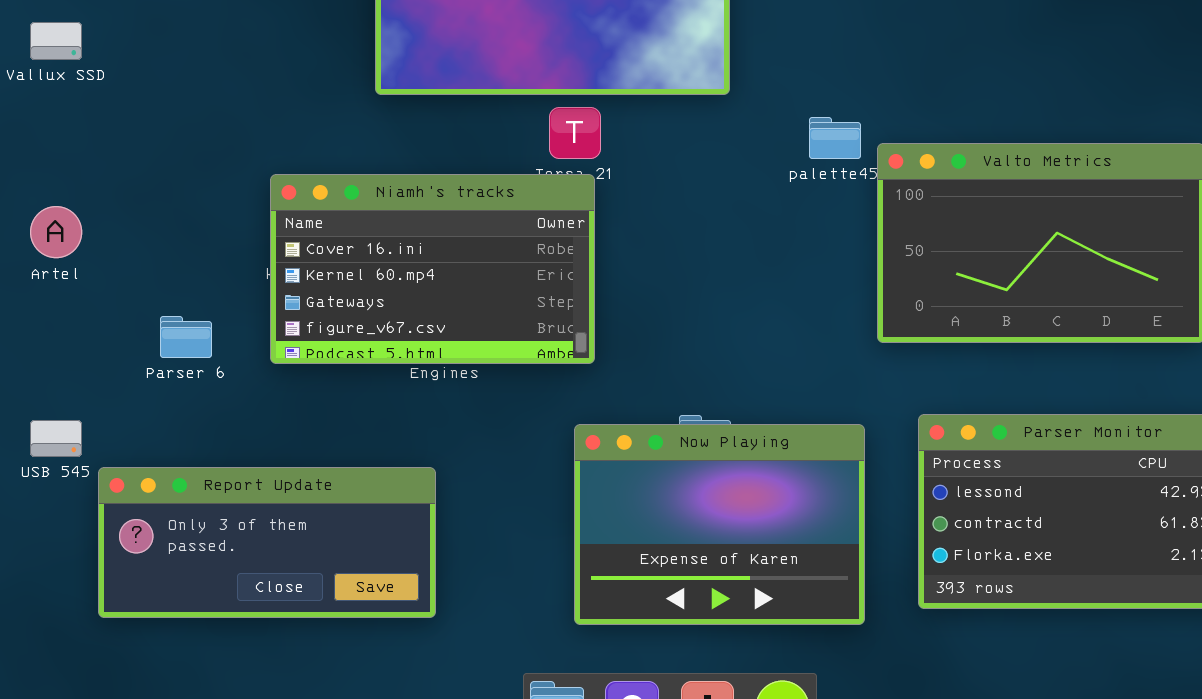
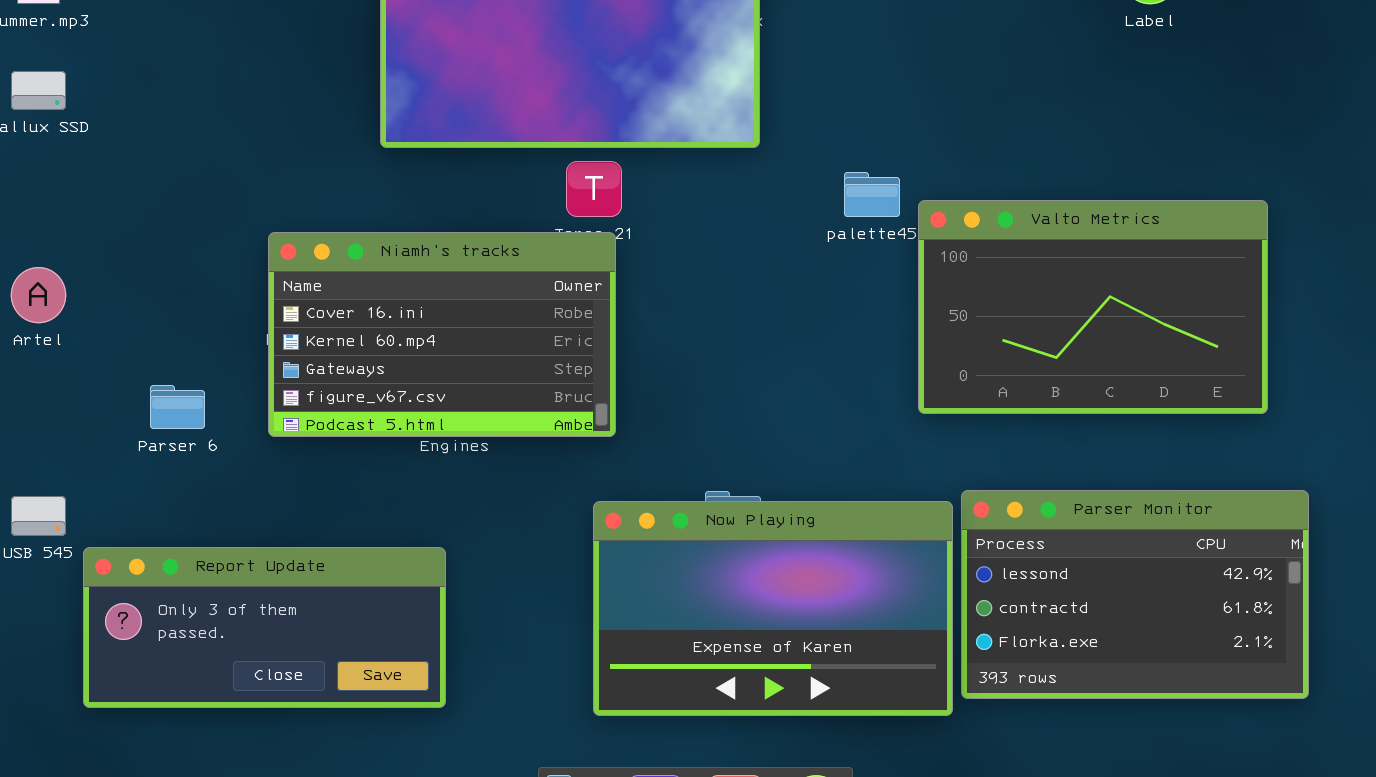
Now Playing: [574,424,865,625] -> [593,501,953,716], resized

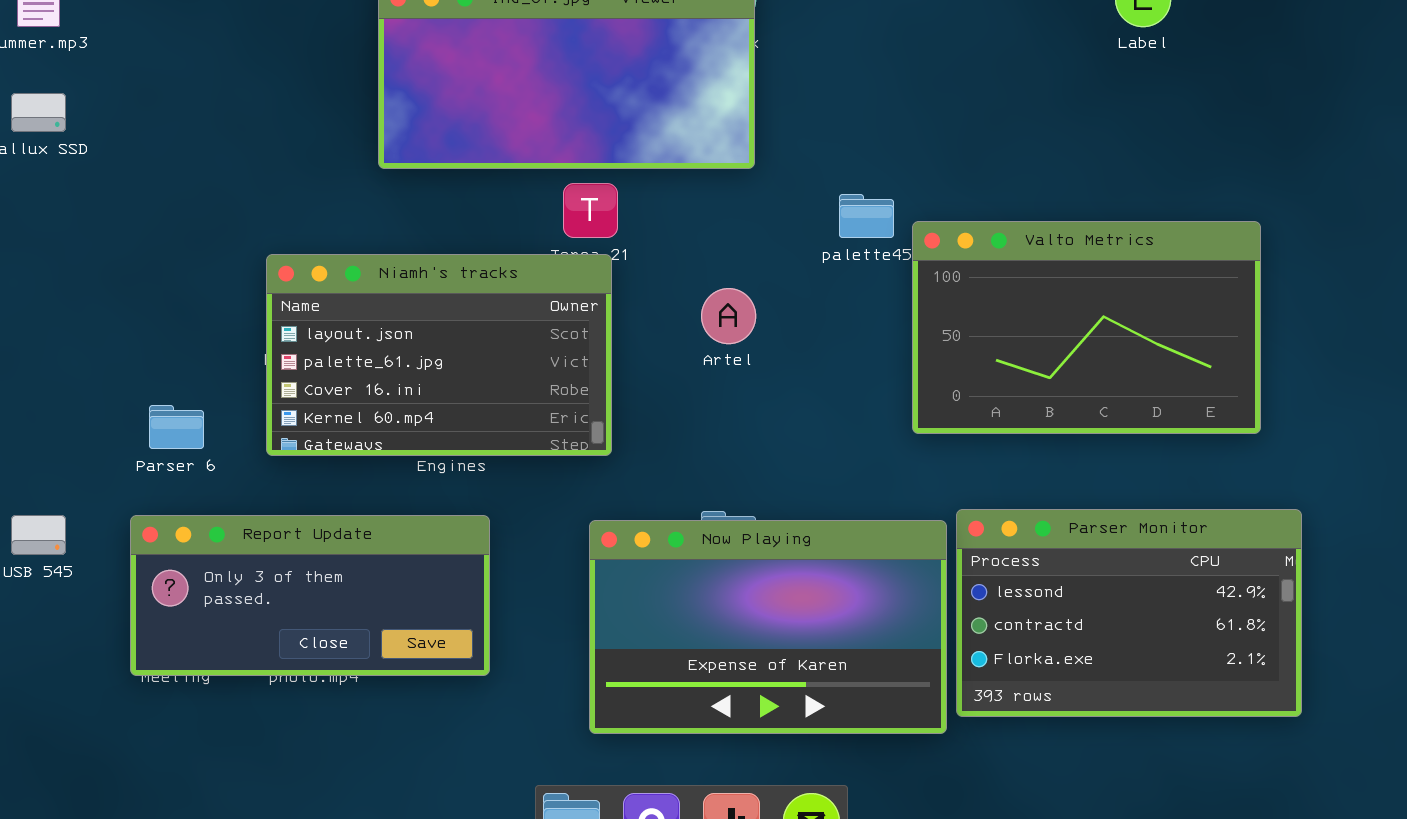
Niamh's tracks: [268,232,616,437] -> [266,254,612,456], scrolled up 2 rows
Artel: [11,267,66,323] -> [701,288,756,344], moved
Report Update: [83,547,446,708] -> [130,515,490,676], moved

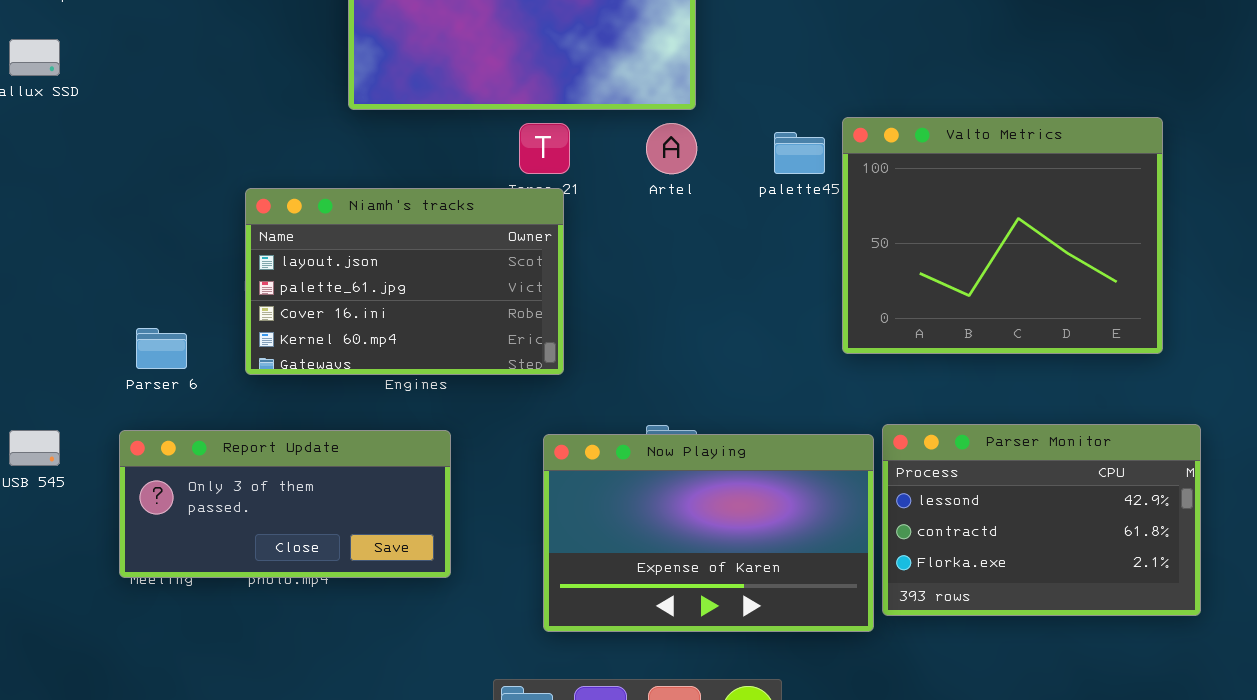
Valto Metrics: [912,221,1261,434] -> [842,117,1163,354], resized
Artel: [701,288,756,344] -> [646,123,697,174], moved

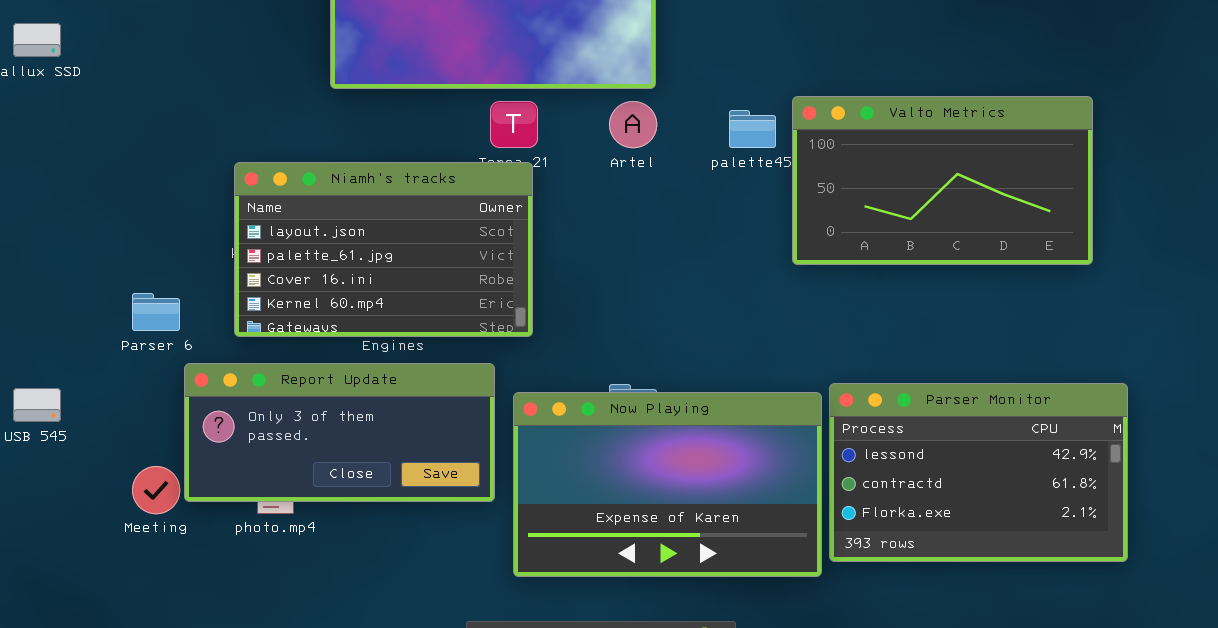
Valto Metrics: [842,117,1163,354] -> [792,96,1093,265], resized
Report Update: [119,430,451,578] -> [184,363,495,502], moved

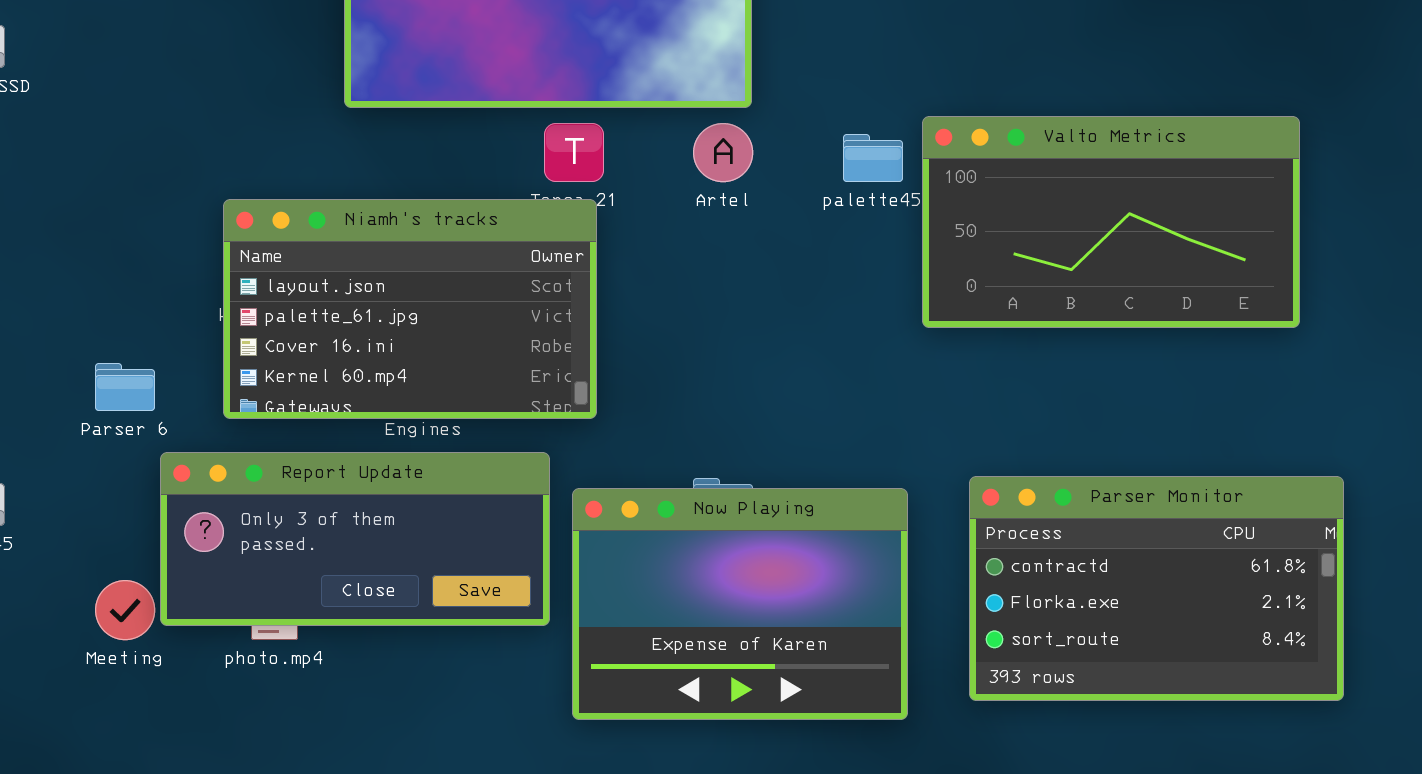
Parser Monitor: [829,383,1128,562] -> [969,476,1344,701], scrolled down 1 row
Now Playing: [513,392,822,577] -> [572,488,908,720], resized

